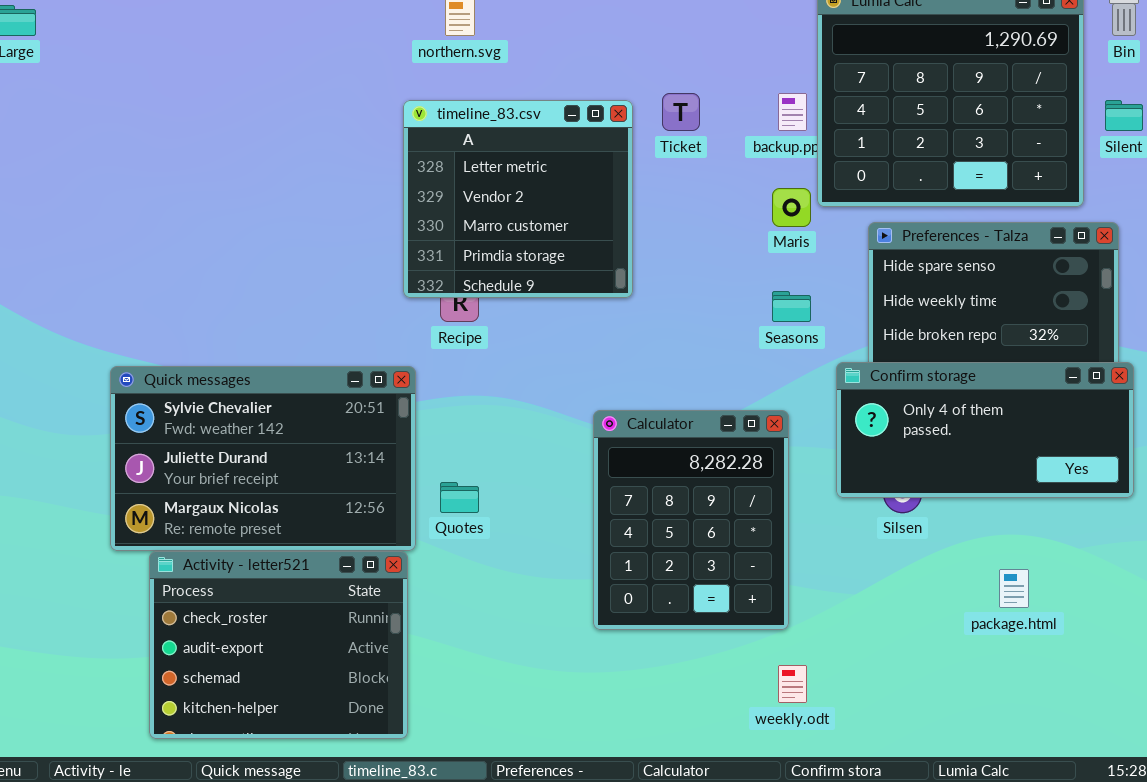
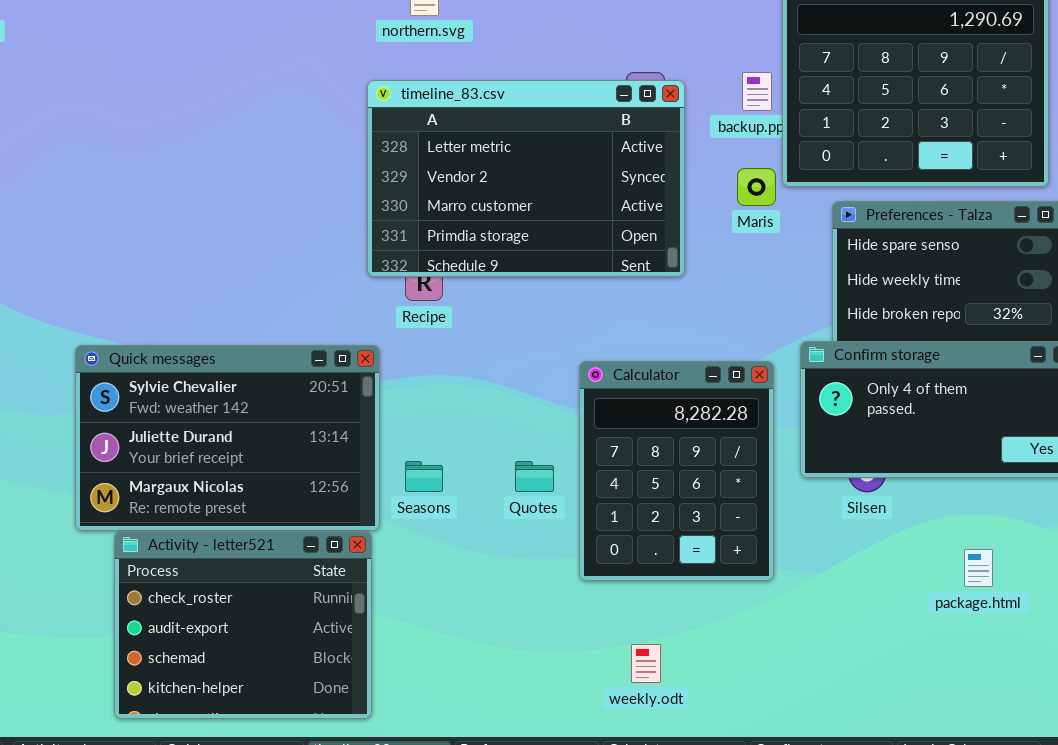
timeline_83.csv: [403,100,633,298] -> [367,80,685,277], resized
Seasons: [772,291,811,322] -> [405,461,443,492], moved
Calculator: [593,410,789,630] -> [579,361,774,581], moved
Quotes: [440,482,479,513] -> [515,461,554,492], moved
weekly.odt: [778,665,807,703] -> [631,644,661,683], moved

